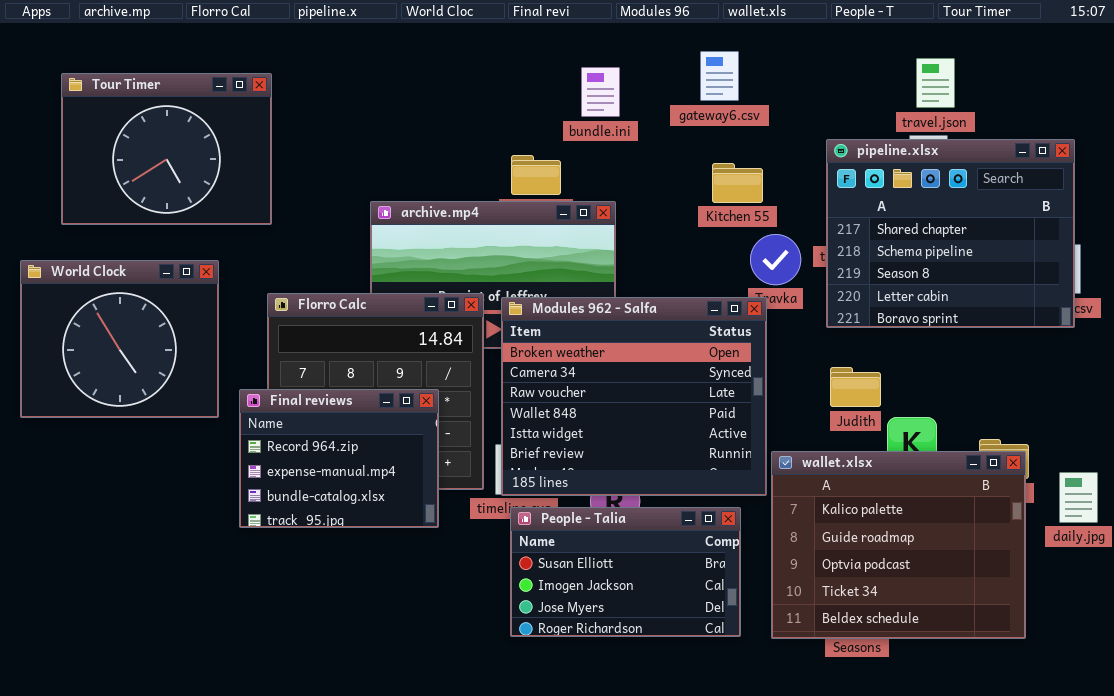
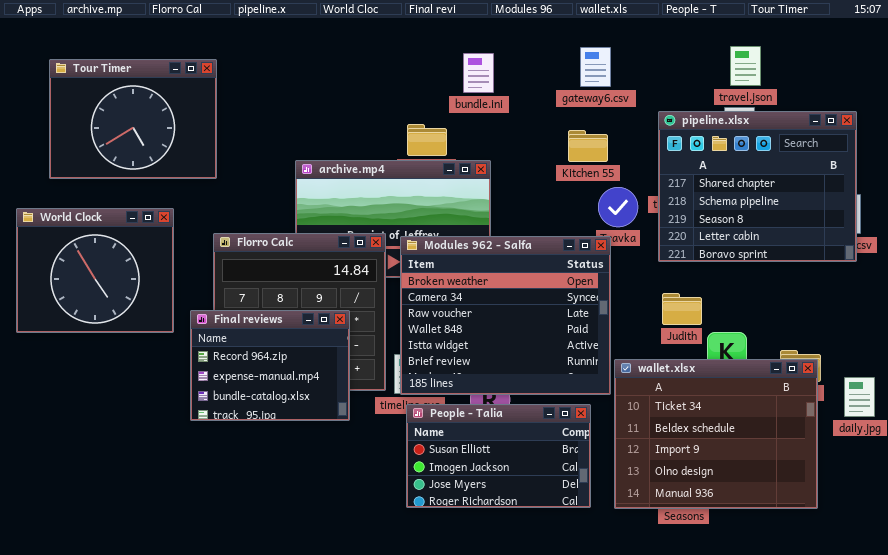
gateway6.csv: [700,51,739,101] -> [580,47,611,87], moved
wallet.xlsx: [771,451,1026,639] -> [614,359,818,509], scrolled down 3 rows

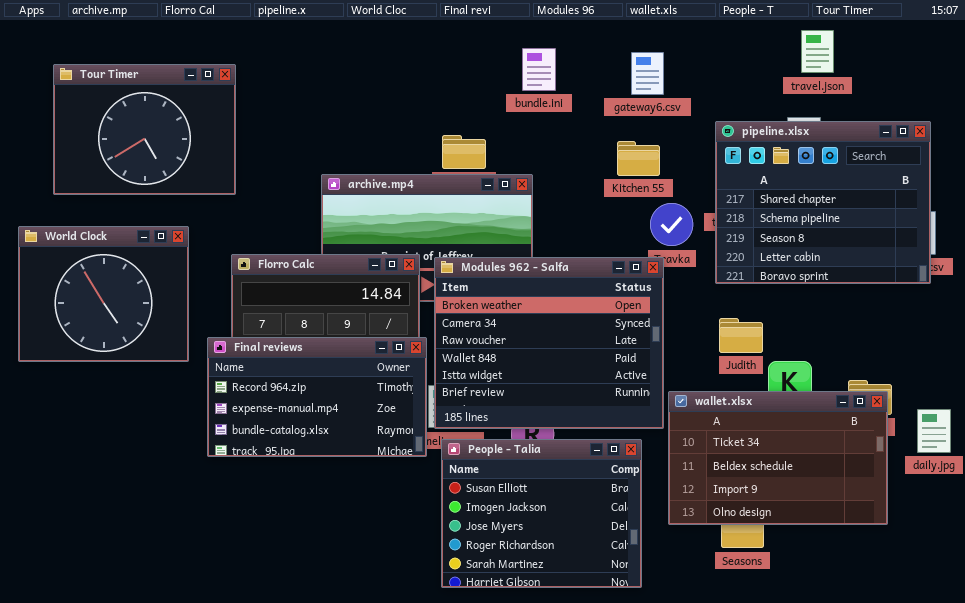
travel.json: [730,46,761,86] -> [801,30,834,73], moved
bundle.ini: [463,53,494,93] -> [522,48,556,91], moved
Final reviews: [190,310,350,421] -> [207,337,427,457], resized
wallet.xlsx: [614,359,818,509] -> [668,391,888,525], resized
People - Talia: [406,404,591,508] -> [441,439,642,588], resized

